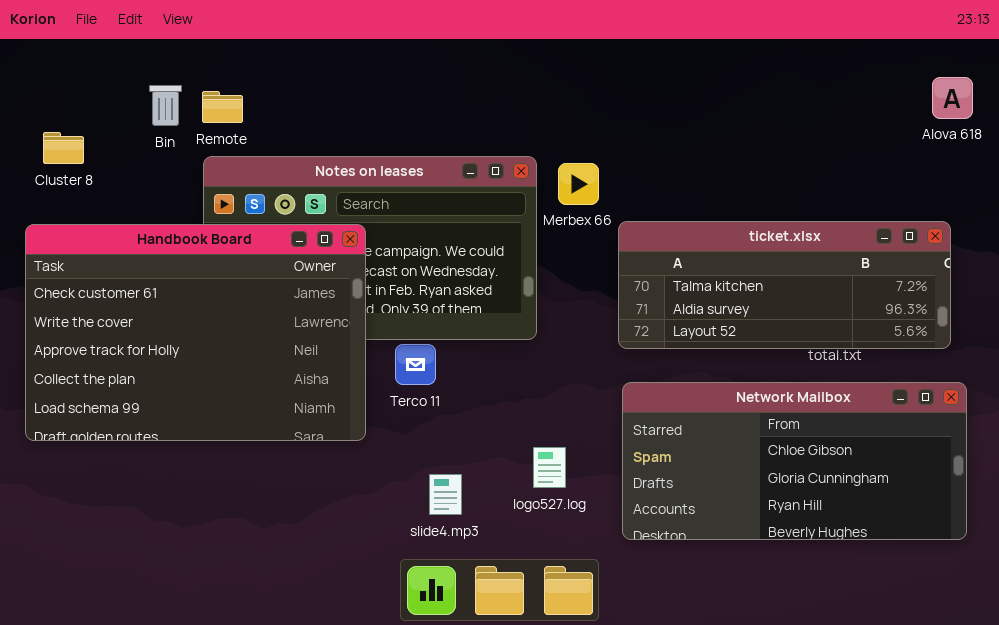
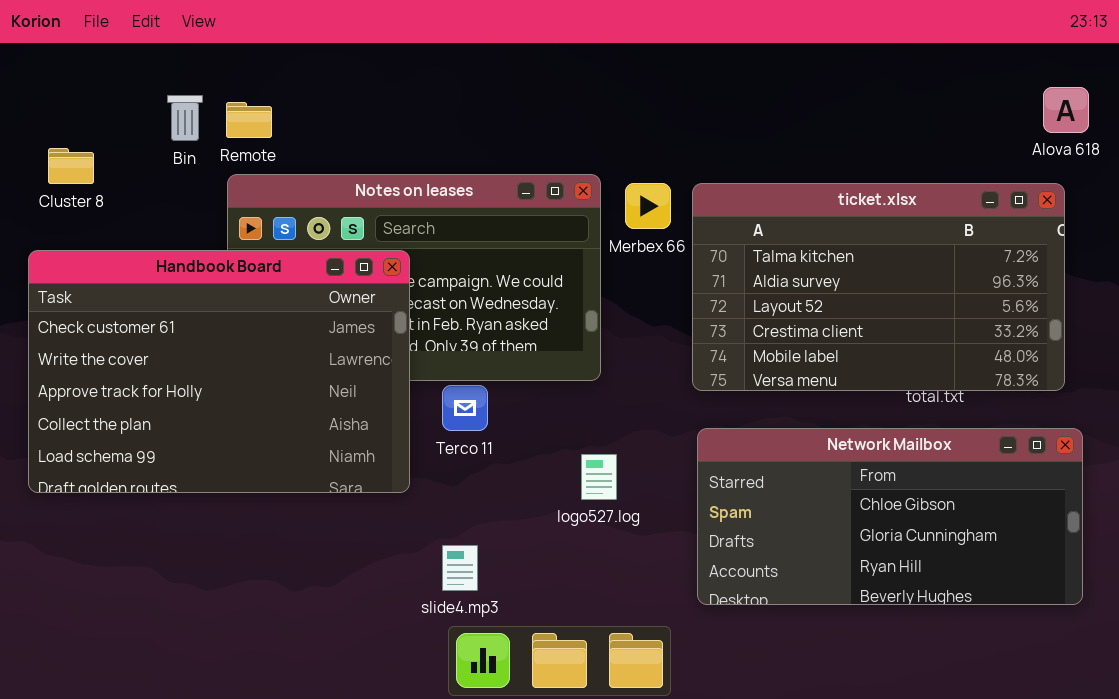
ticket.xlsx: [618,221,951,349] -> [692,183,1065,391], resized
logo527.log: [533,447,566,488] -> [581,454,617,500], moved
slide4.mp3: [429,474,462,515] -> [442,545,478,591], moved

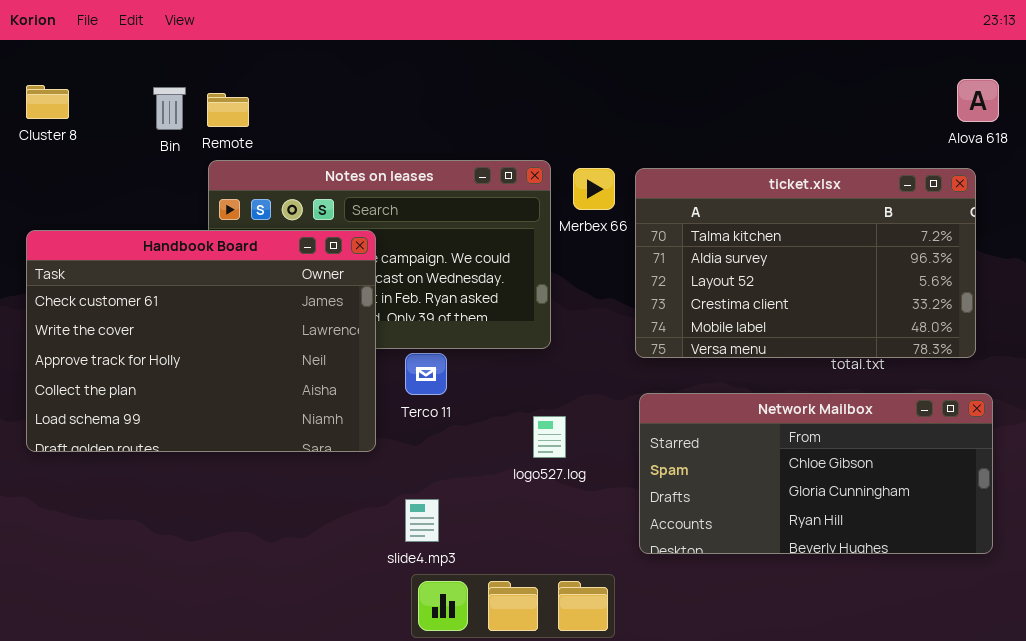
Cluster 8: [48,148,94,184] -> [26,85,69,119], moved

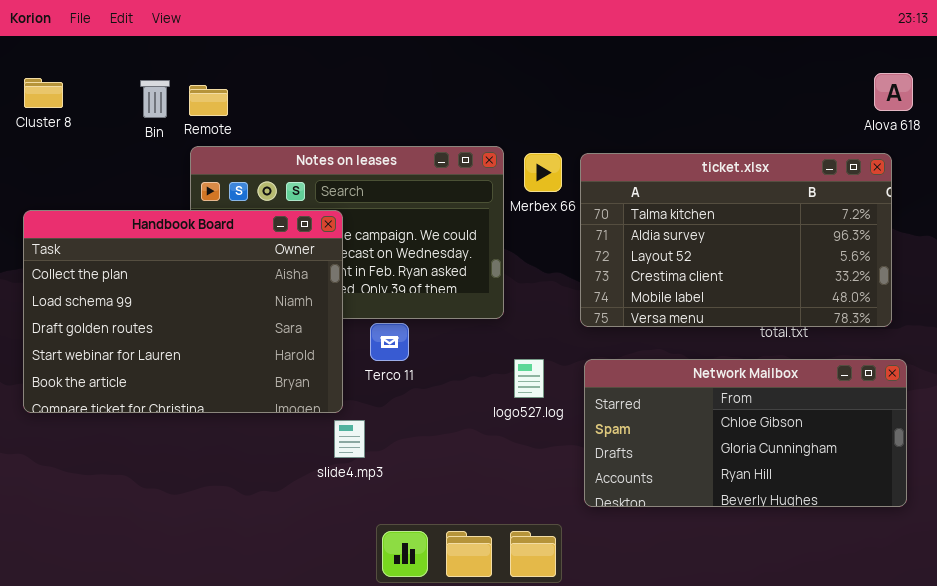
Handbook Board: [26,230,376,452] -> [23,210,343,413], scrolled down 3 rows
logo527.log: [533,416,566,458] -> [514,359,544,398], moved
slide4.mp3: [405,499,439,542] -> [334,420,365,458], moved

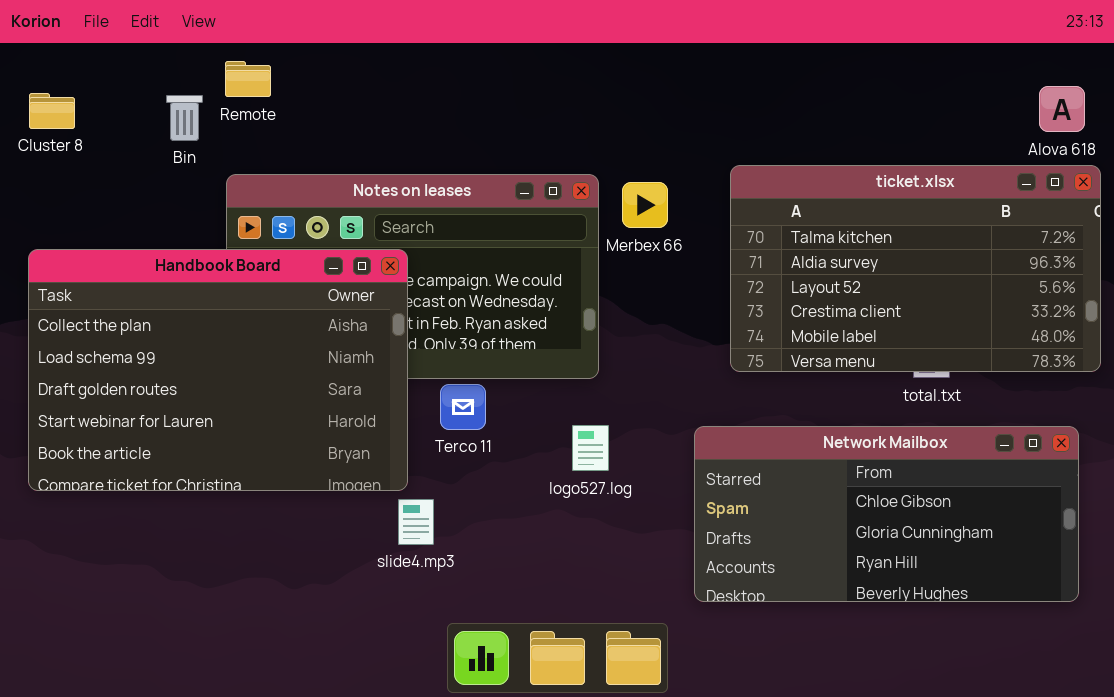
Remote: [189,85,228,116] -> [225,61,271,97], moved
ticket.xlsx: [580,153,892,327] -> [730,165,1101,372], moved
logo527.log: [514,359,544,398] -> [572,425,609,471], moved

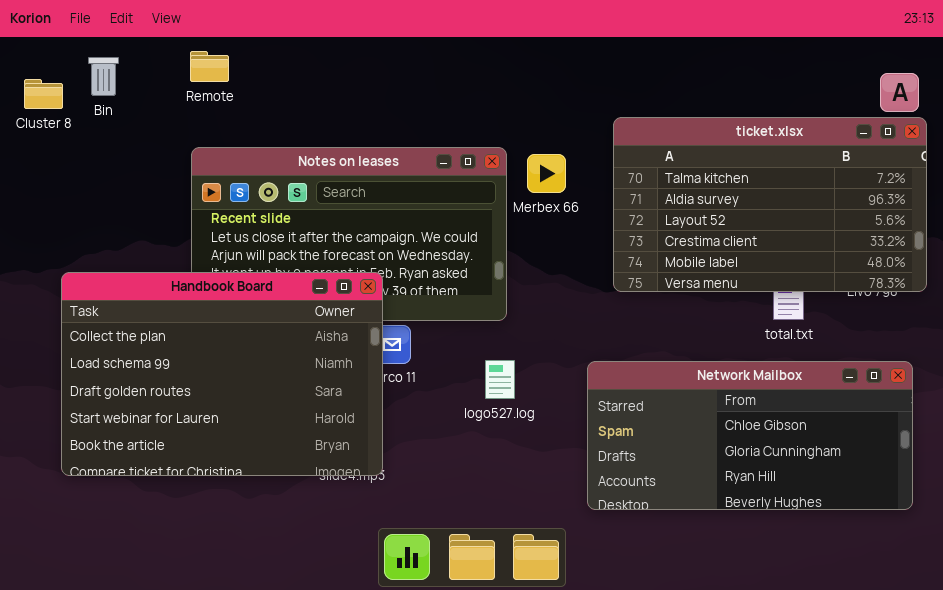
Bin: [166,95,203,141] -> [88,57,119,96], moved
ticket.xlsx: [730,165,1101,372] -> [613,117,927,292], moved
Handbook Board: [28,249,408,491] -> [61,272,383,476], moved

